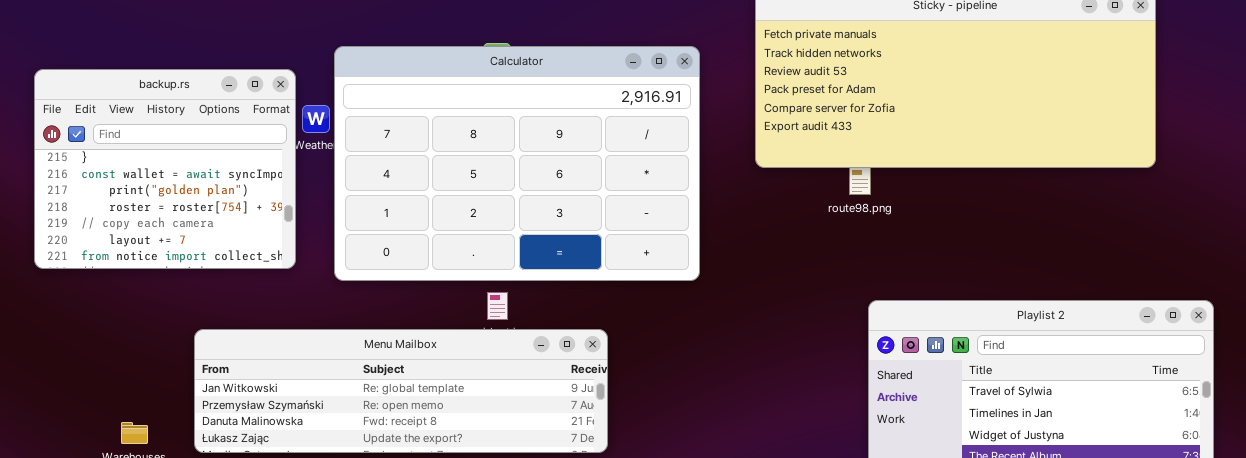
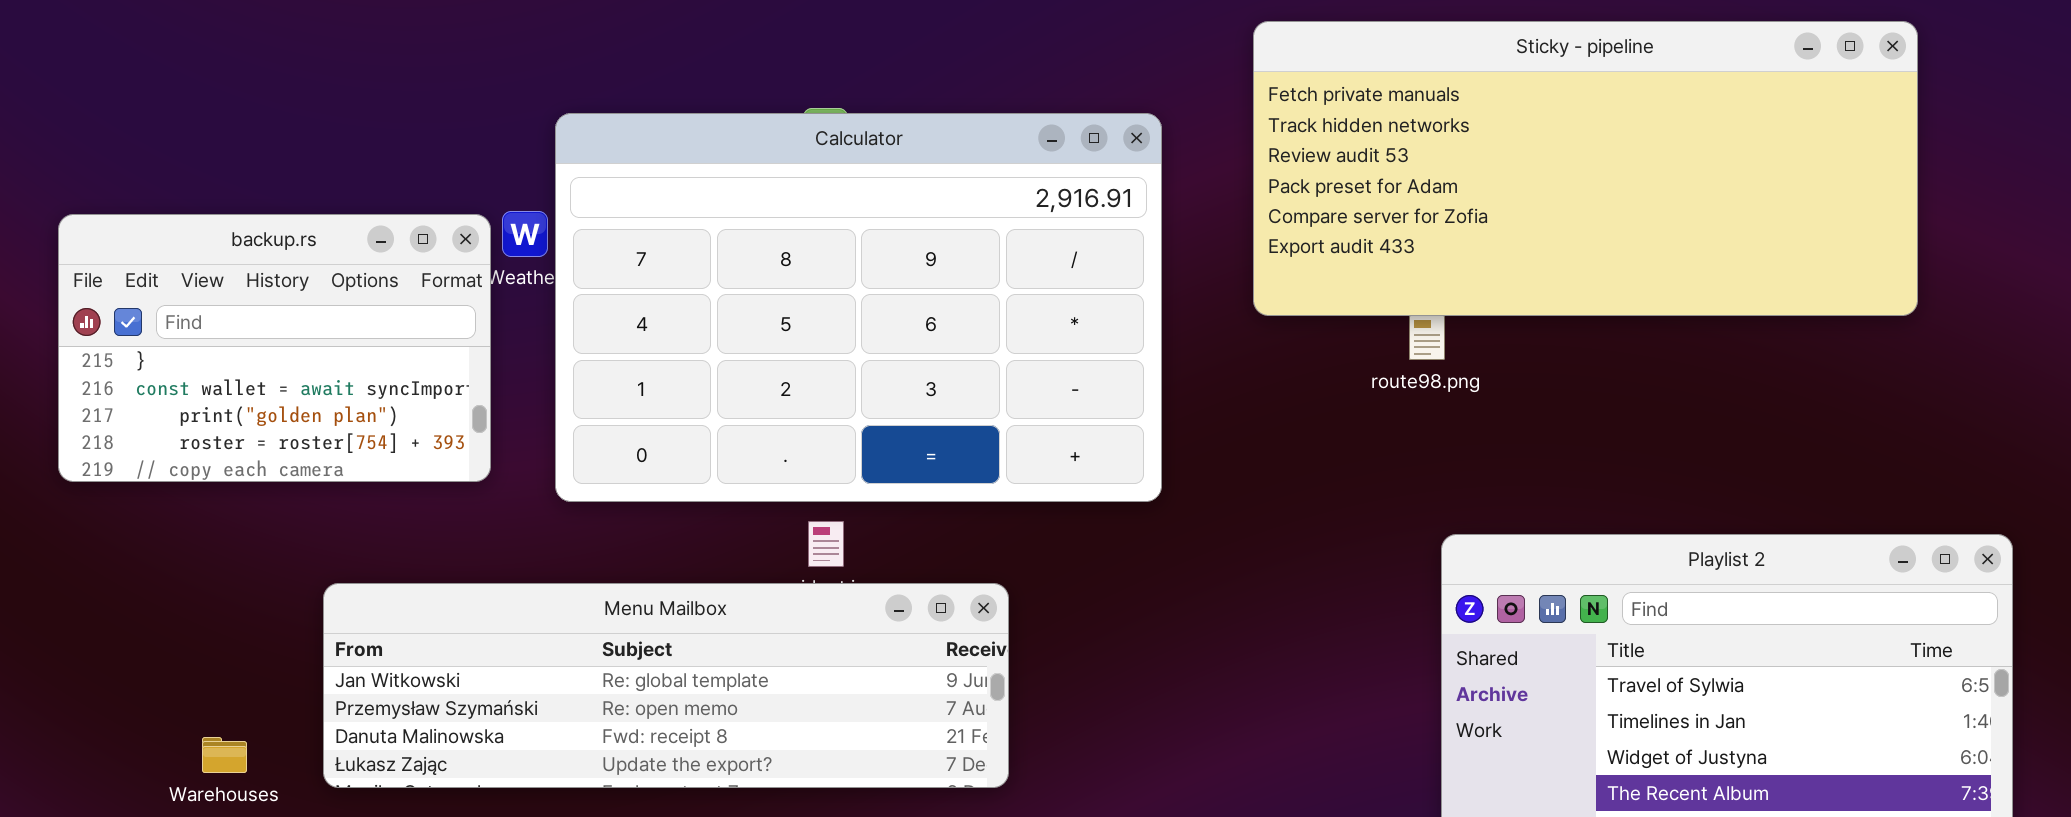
backup.rs: [34,69,296,269] -> [58,214,491,482], resized

